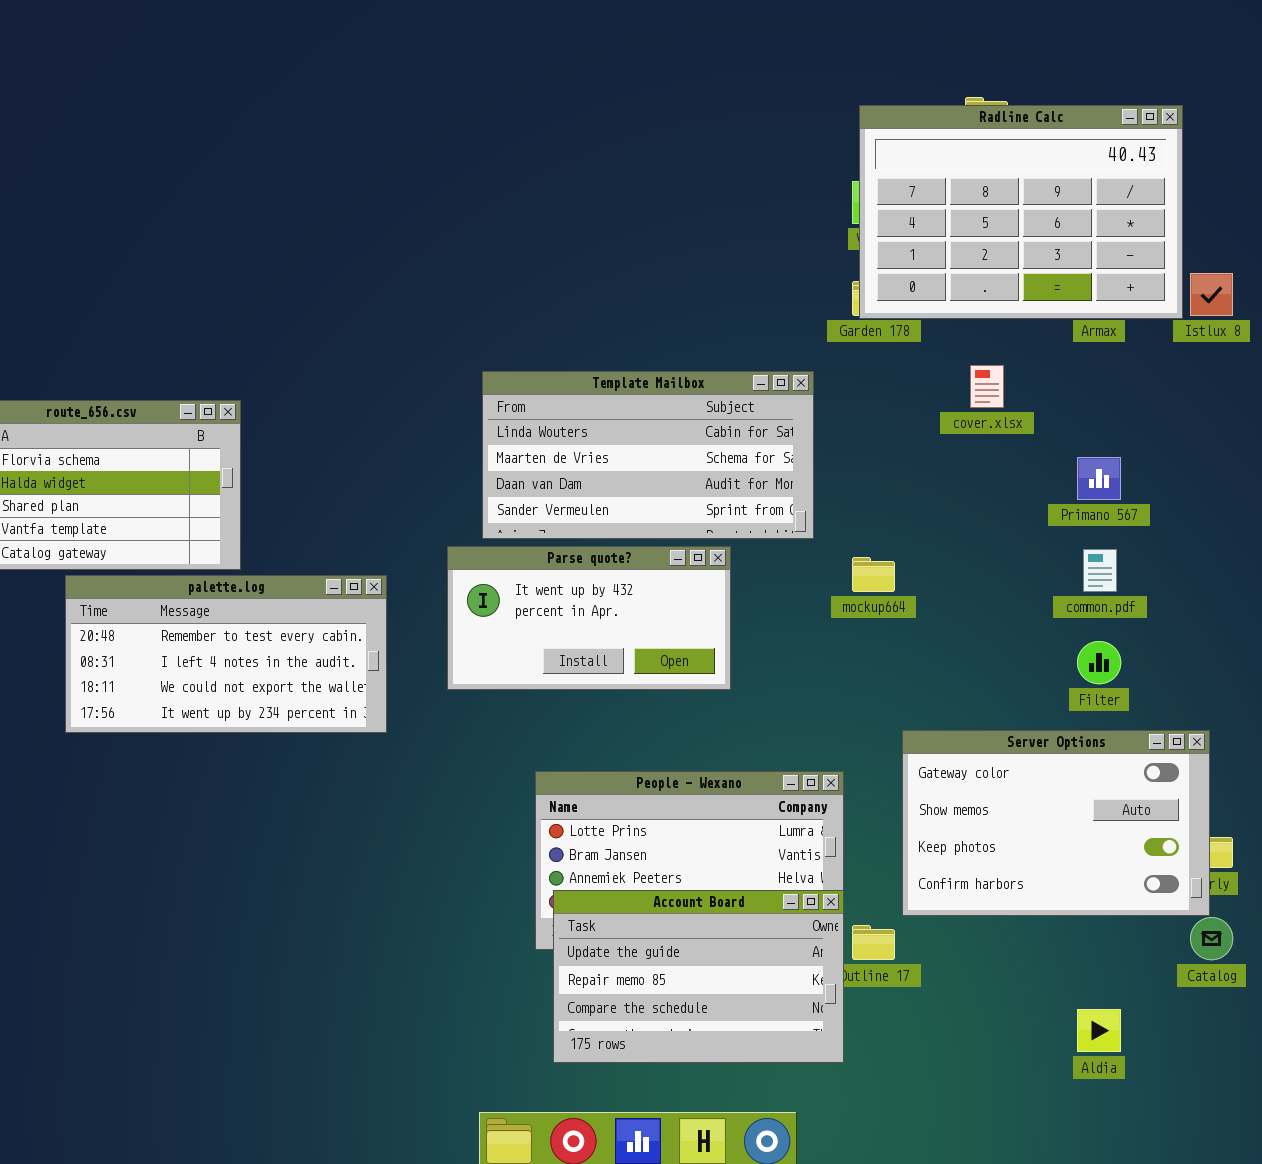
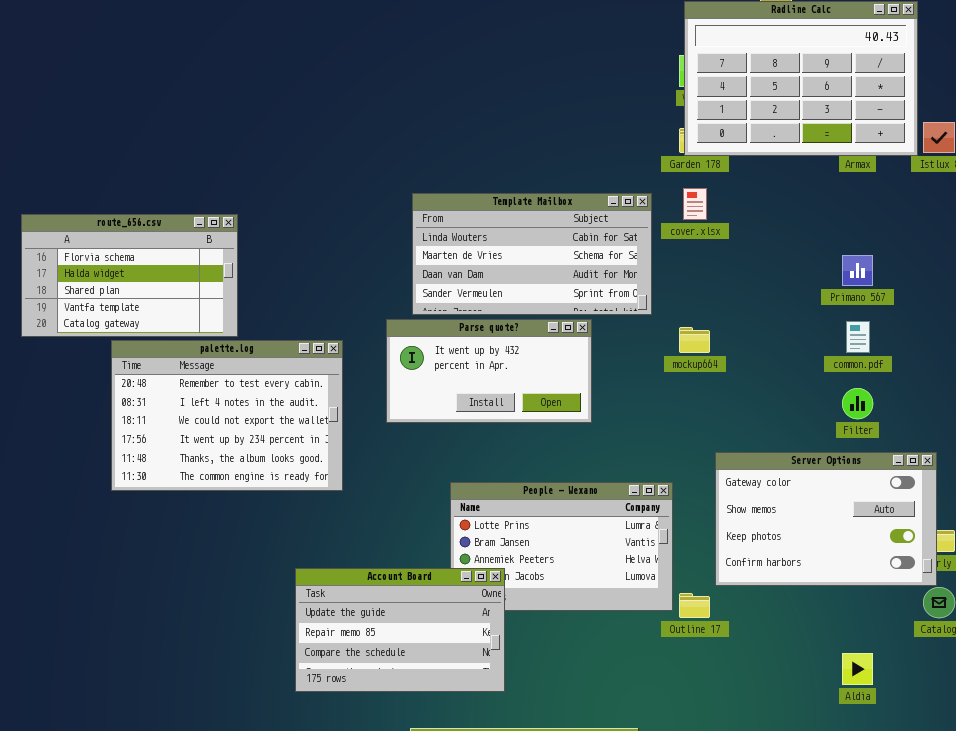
cover.xlsx: [970,365,1004,408] -> [683,188,707,220], moved
palette.log: [65,575,387,733] -> [111,340,343,491], resized
Account Board: [553,890,844,1063] -> [295,568,505,692], moved

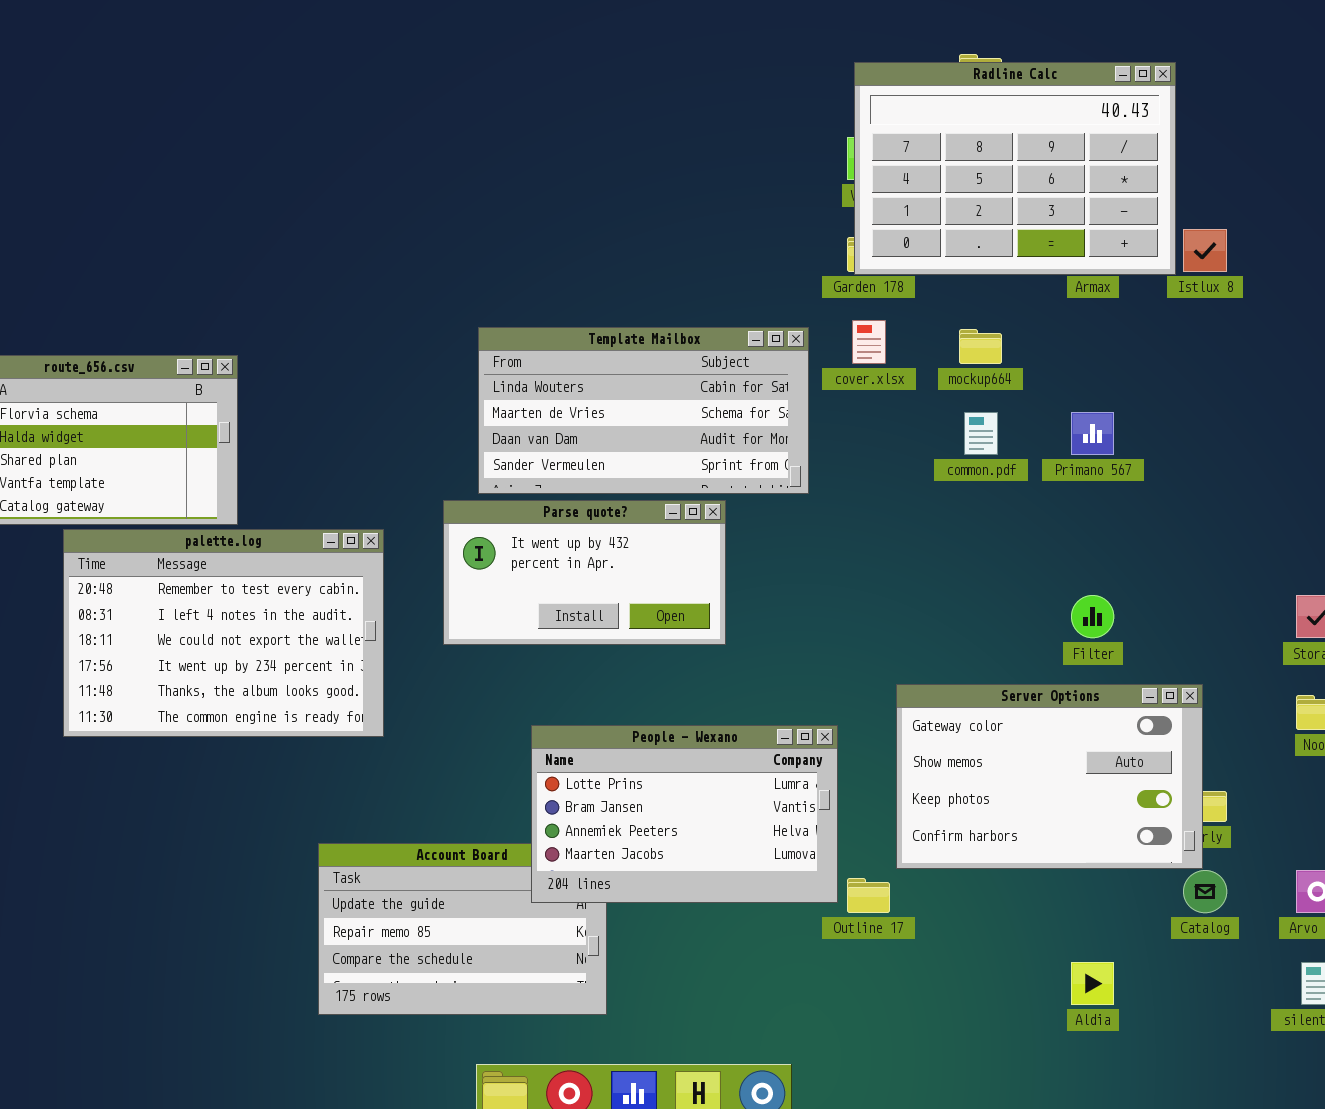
common.pdf: [846,321,870,353] -> [964,412,998,455], moved
mockup664: [679,327,710,353] -> [959,329,1002,364], moved
People - Wexano: [450,482,673,611] -> [531,725,838,903], raised

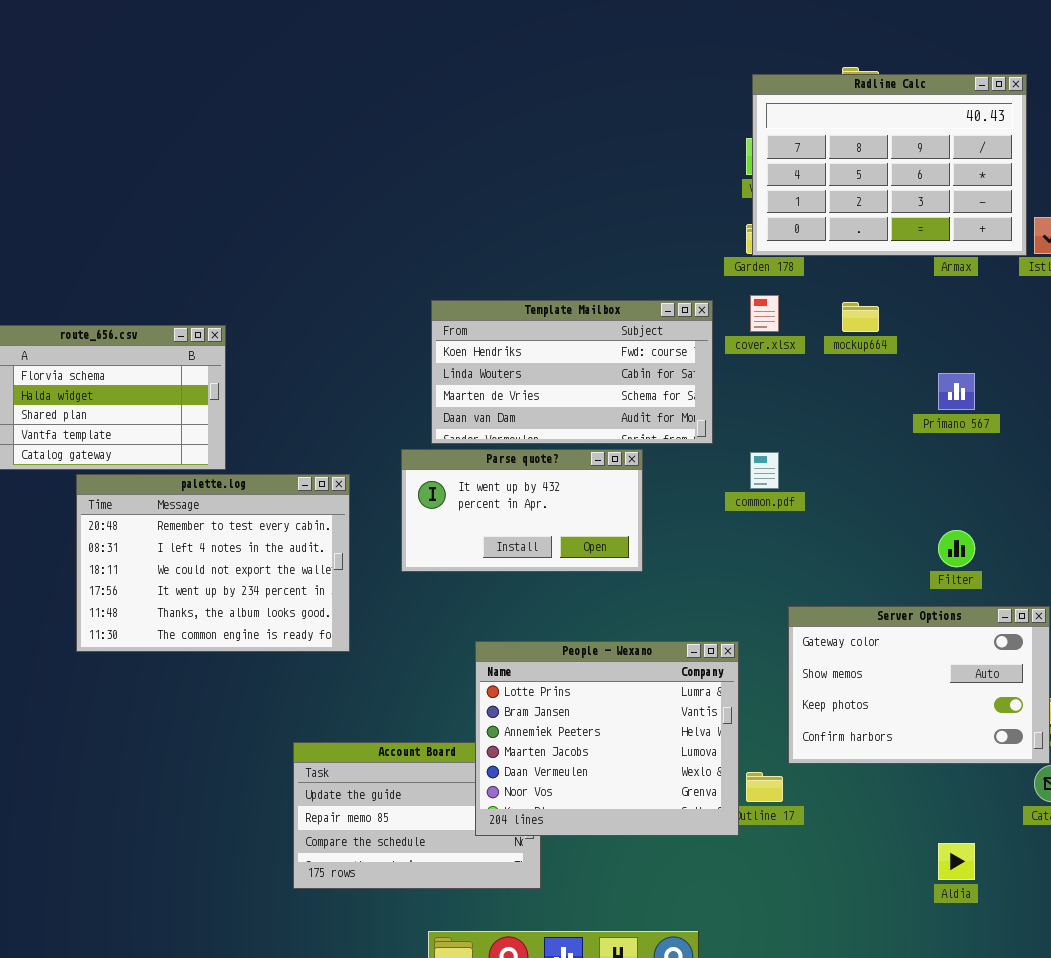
Template Mailbox: [478,327,809,494] -> [431,300,713,444], scrolled up 1 row
common.pdf: [964,412,998,455] -> [750,452,779,489], moved
People - Wexano: [531,725,838,903] -> [475,641,739,836], resized

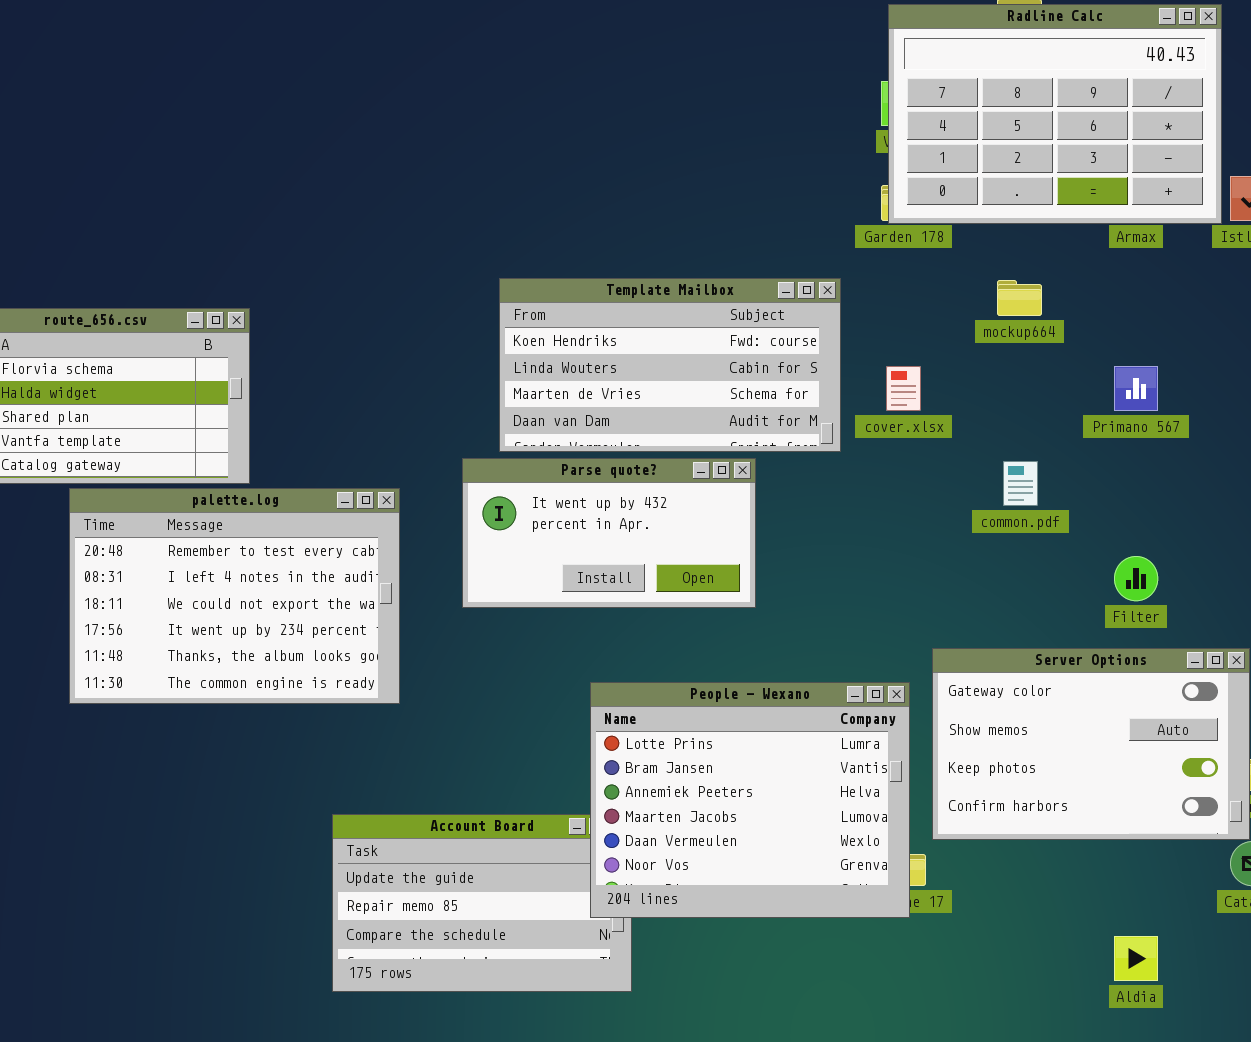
cover.xlsx: [750,295,779,332] -> [886,366,921,411], moved
common.pdf: [750,452,779,489] -> [1003,461,1038,506], moved
People - Wexano: [475,641,739,836] -> [590,682,910,918], moved

